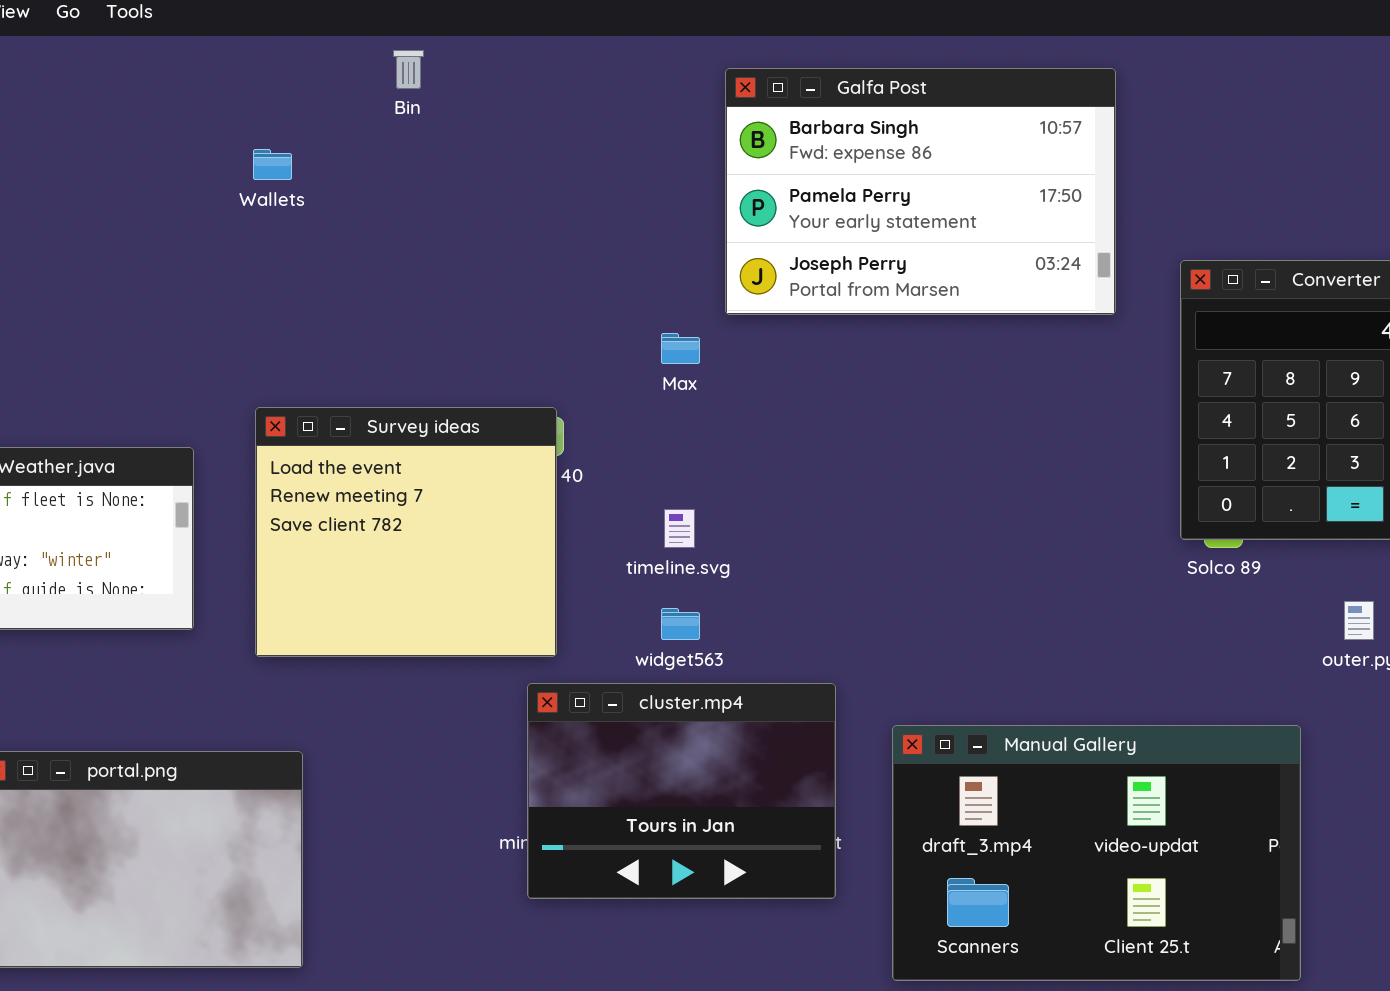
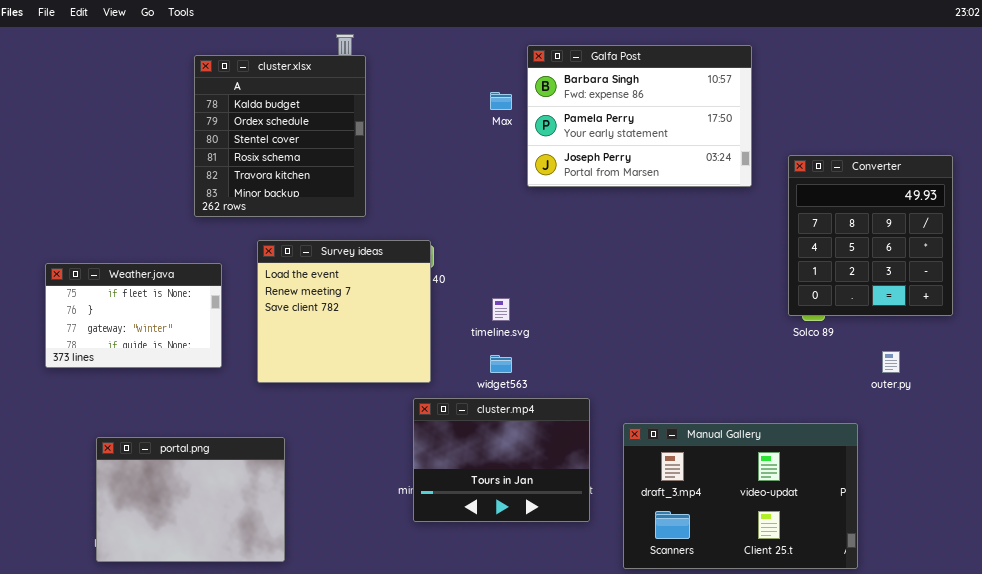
cluster.xlsx: none -> [194,55,366,217], opened
Max: [661,333,700,364] -> [490,92,512,110], moved

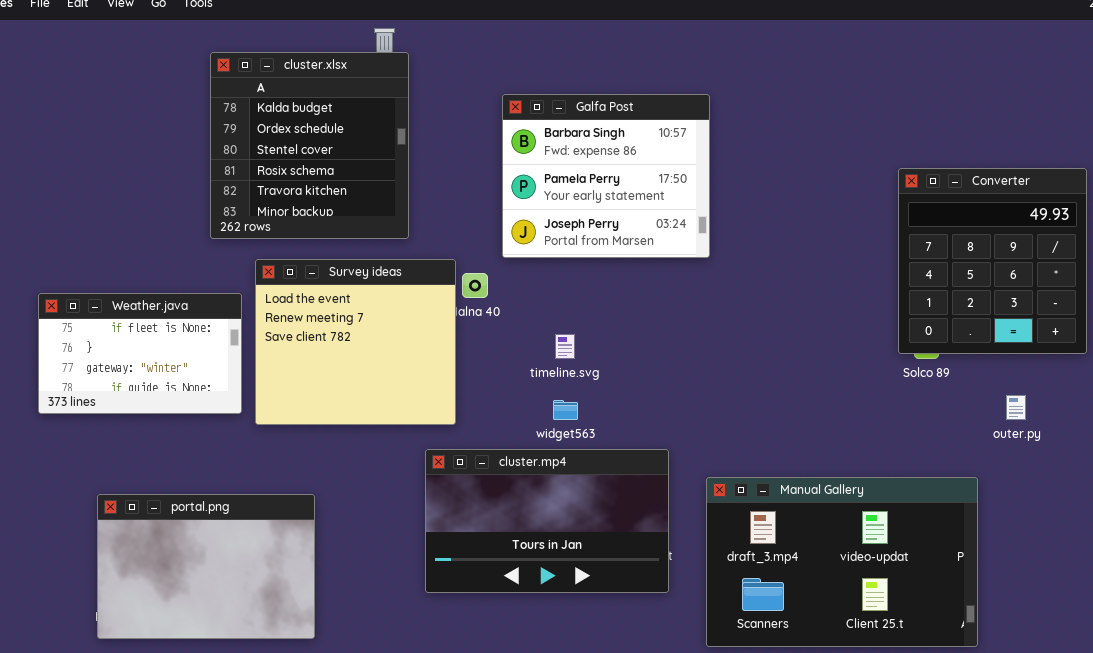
Galfa Post: [527,45,752,187] -> [502,94,710,258], moved, resized
Survey ideas: [257,240,431,383] -> [255,259,456,425], moved
cluster.mp4: [413,398,590,522] -> [425,449,669,593], resized

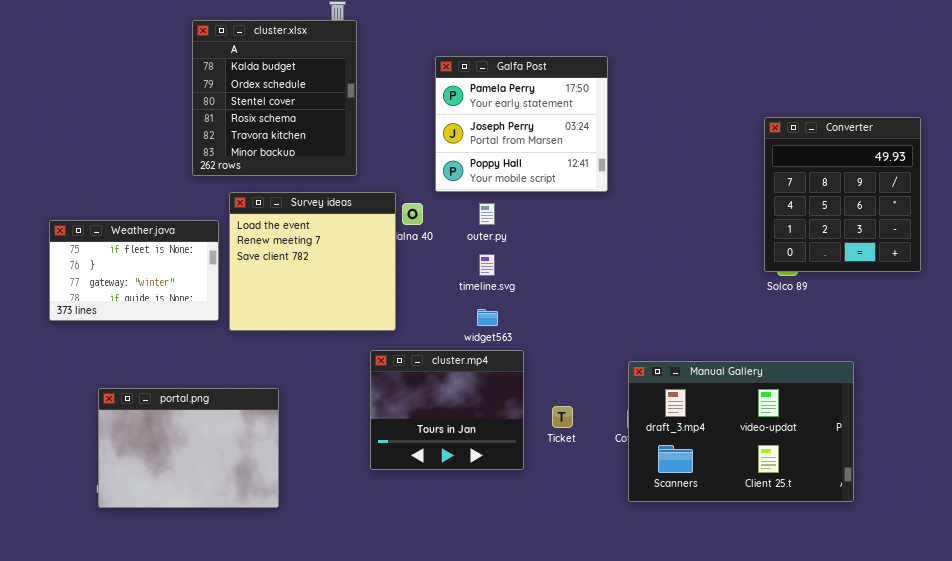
Galfa Post: [502,94,710,258] -> [435,56,608,192], scrolled down 1 row
outer.py: [1006,395,1026,420] -> [479,203,495,225], moved
cluster.mp4: [425,449,669,593] -> [370,350,524,470], resized
Manual Gallery: [706,477,978,647] -> [628,361,854,502], moved

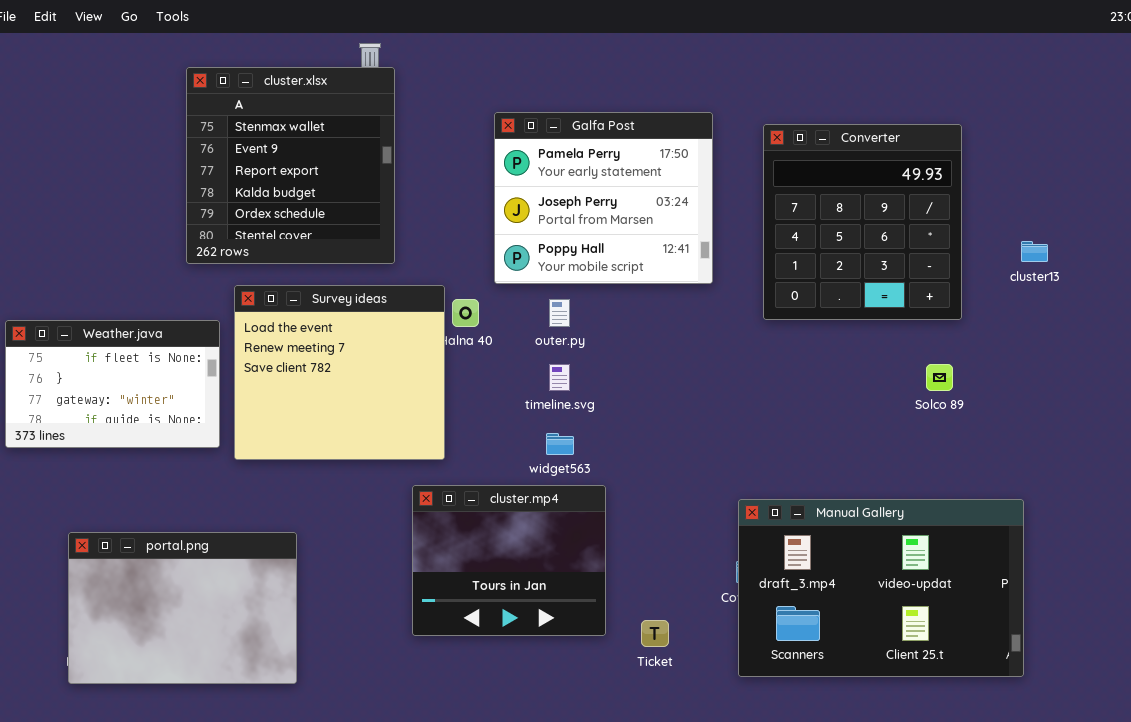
cluster.xlsx: [192,20,357,176] -> [186,67,395,264], scrolled up 3 rows
Converter: [764,117,921,272] -> [763,124,962,320], moved
Ticket: [552,406,573,428] -> [641,620,669,647], moved

